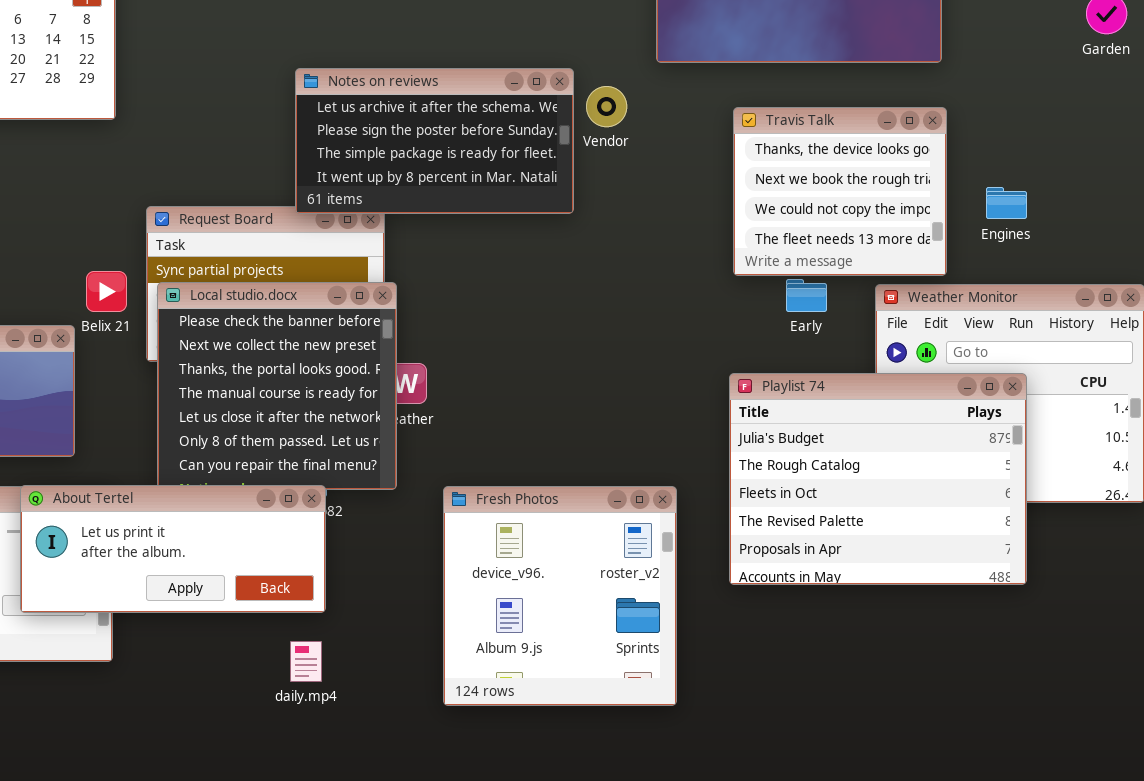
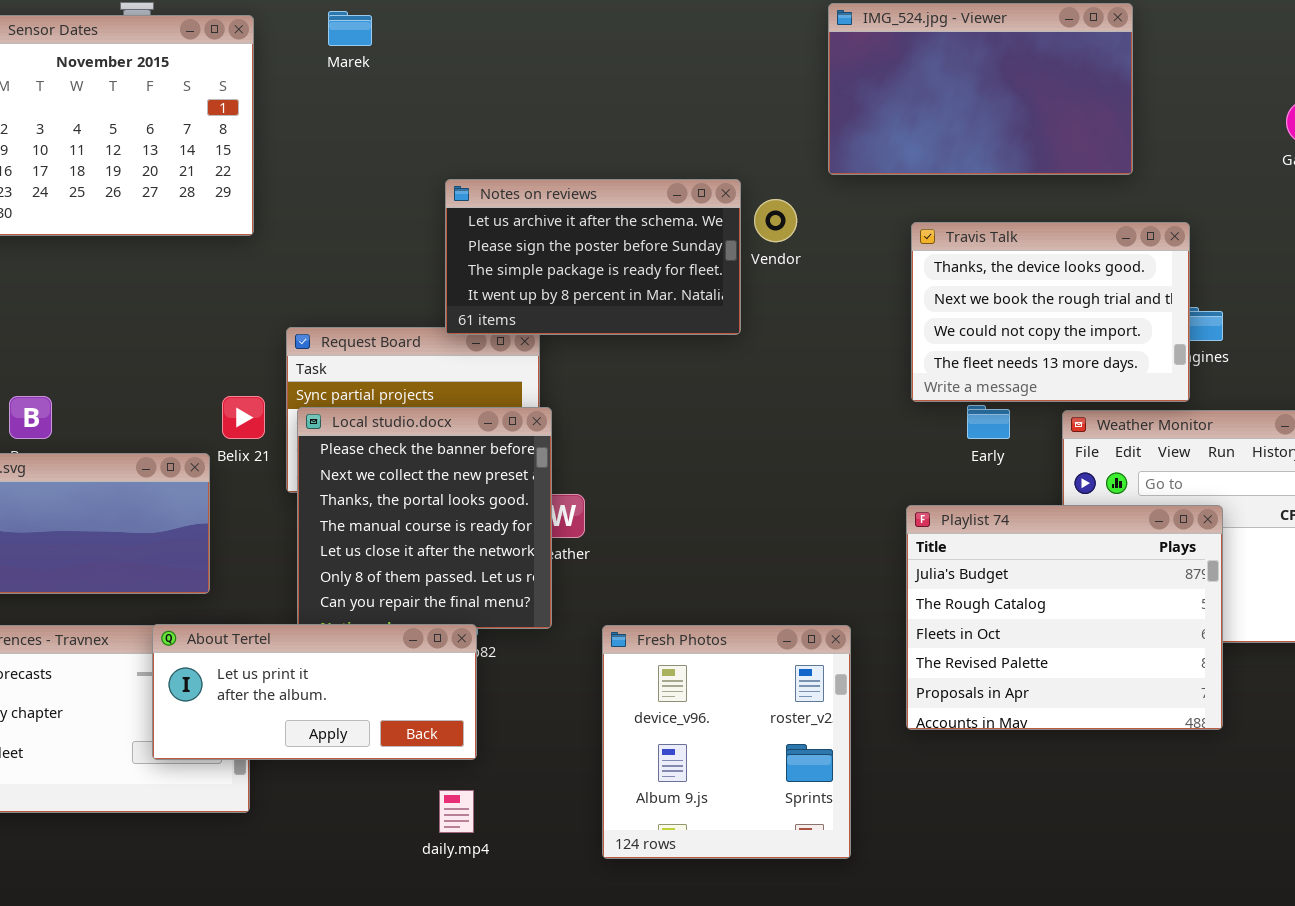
Travis Talk: [733,107,947,276] -> [911,222,1190,402], resized

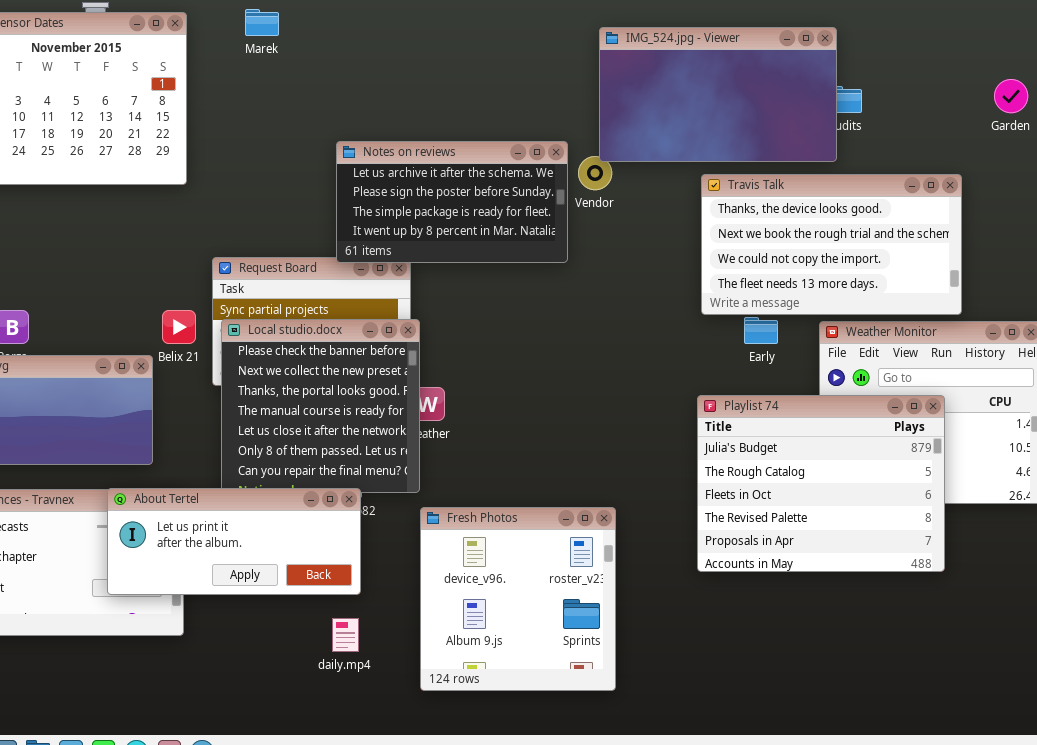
IMG_524.jpg - Viewer: [828,3,1133,175] -> [599,27,837,162], moved
Travis Talk: [911,222,1190,402] -> [701,174,962,315], resized
Fresh Photos: [602,625,851,859] -> [420,507,616,691], moved

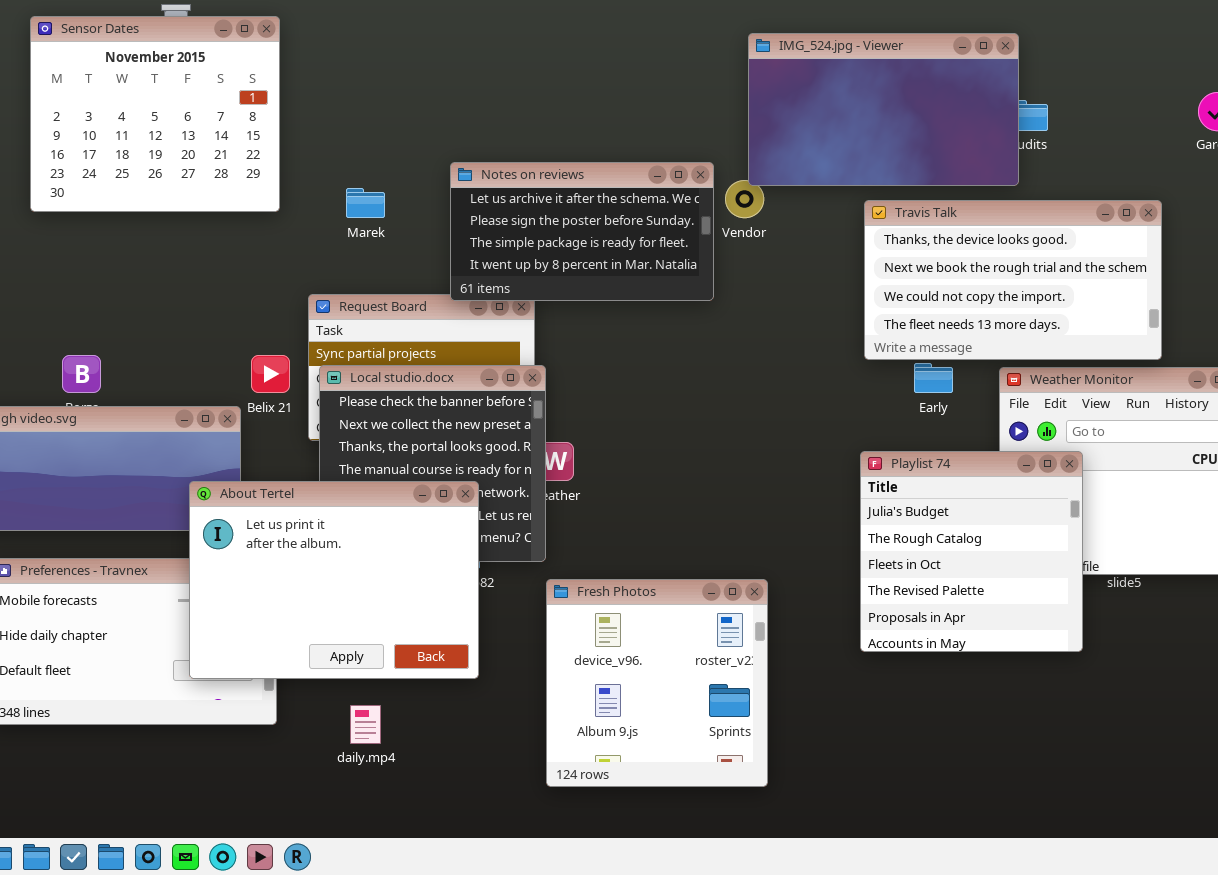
Marek: [245,9,279,36] -> [346,188,385,218], moved
Playlist 74: [697,395,945,572] -> [860,451,1083,652], resized
About Tertel: [107,488,361,595] -> [189,481,479,679], resized
daily.mp4: [332,618,359,652] -> [350,705,381,744], moved

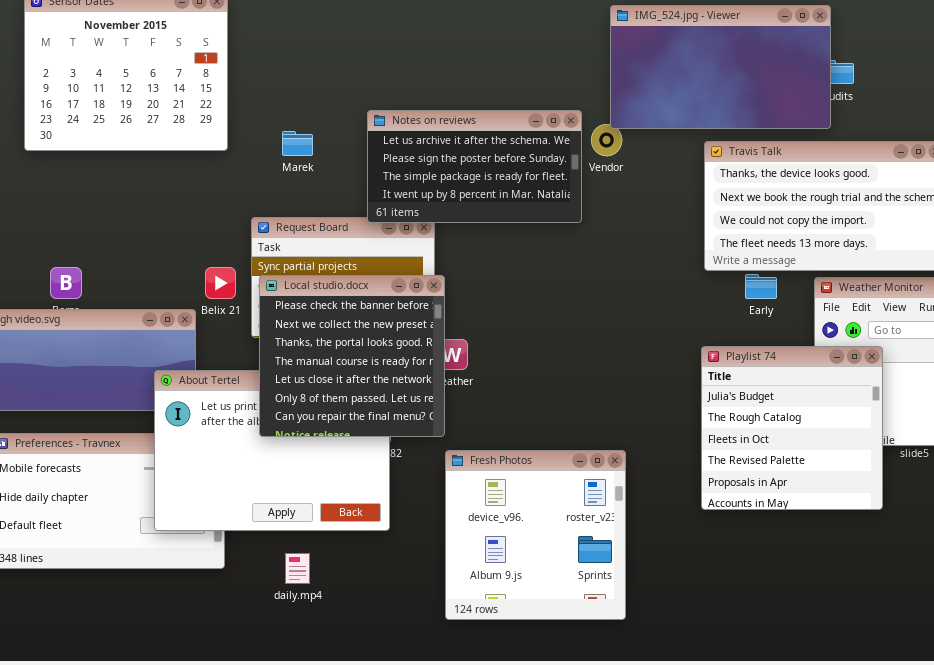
Local studio.docx: [319,365,546,562] -> [259,275,445,437], raised

